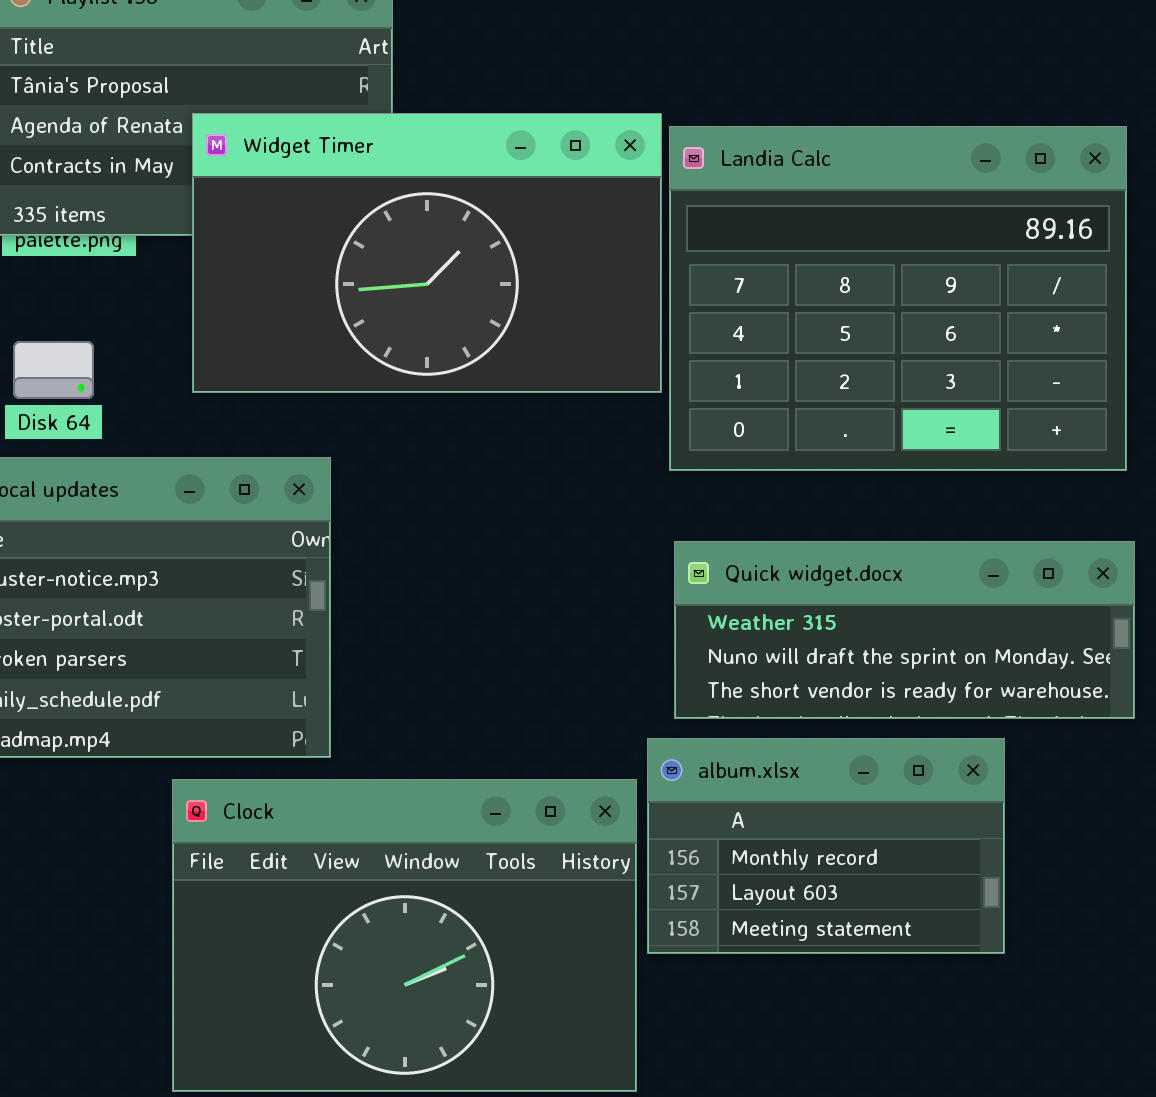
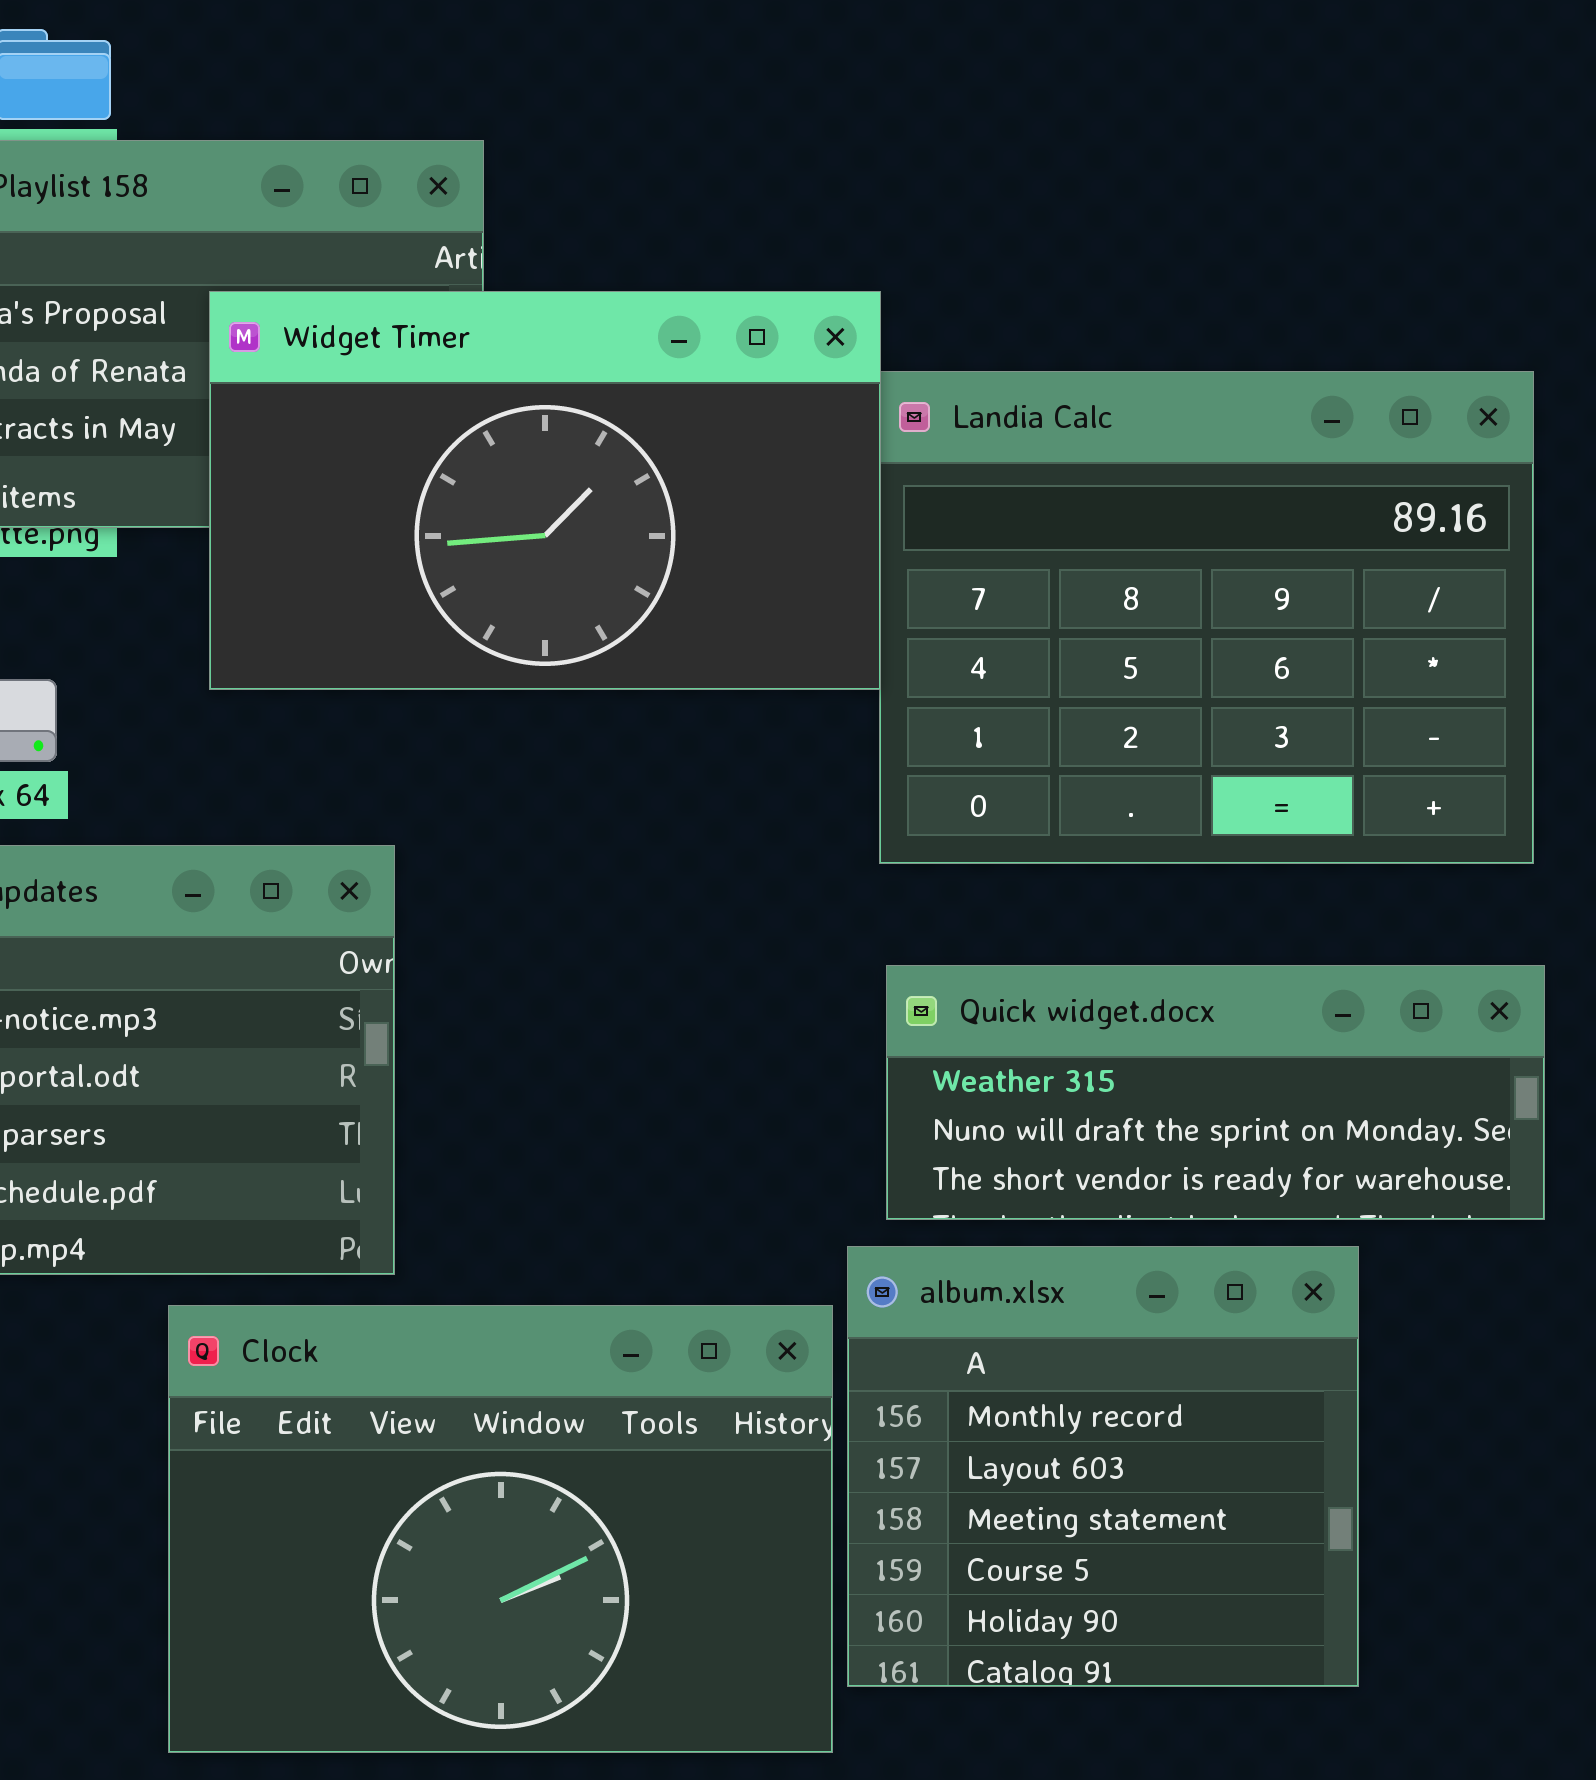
Widget Timer: [192,113,662,393] -> [209,291,881,690], moved
album.xlsx: [647,738,1005,954] -> [847,1246,1359,1687], resized

